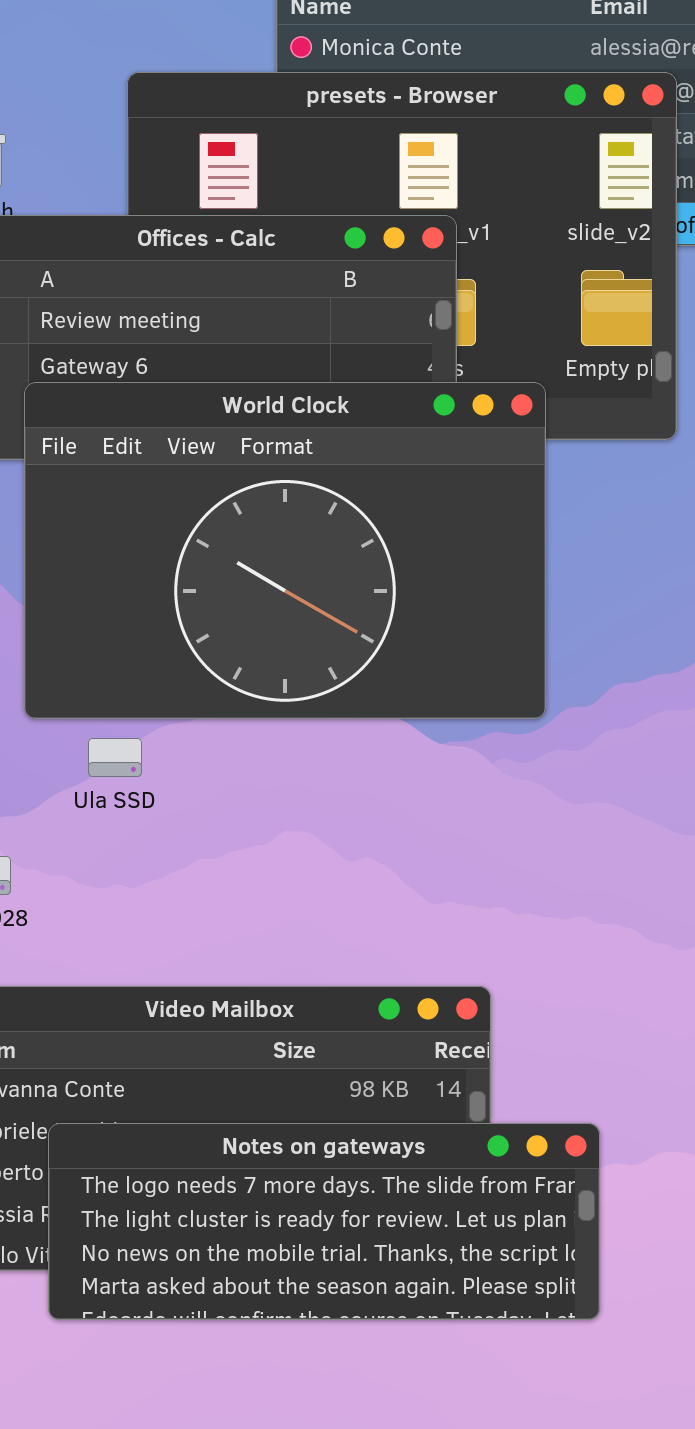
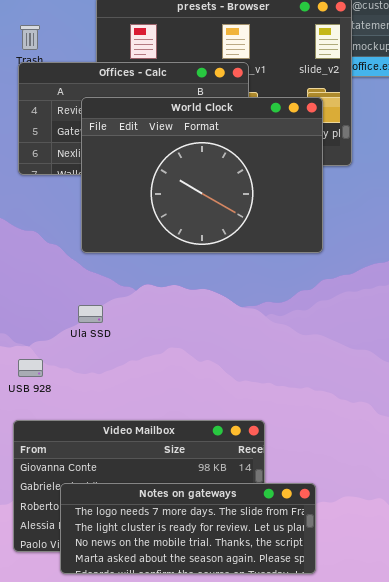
World Clock: [24,382,546,719] -> [81,97,323,253], moved

